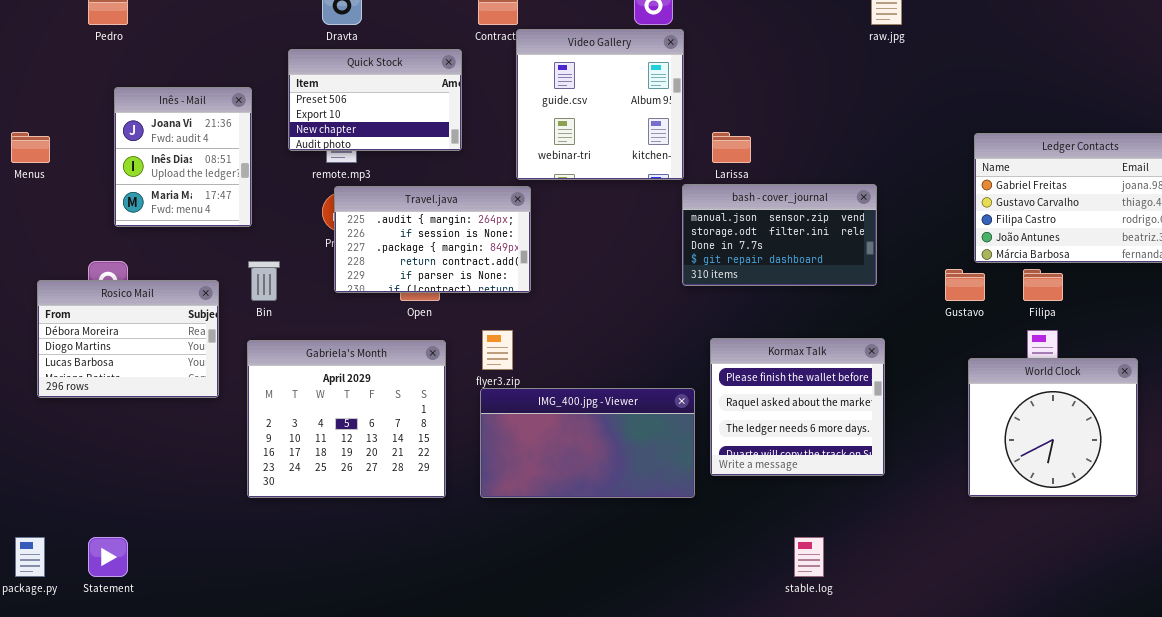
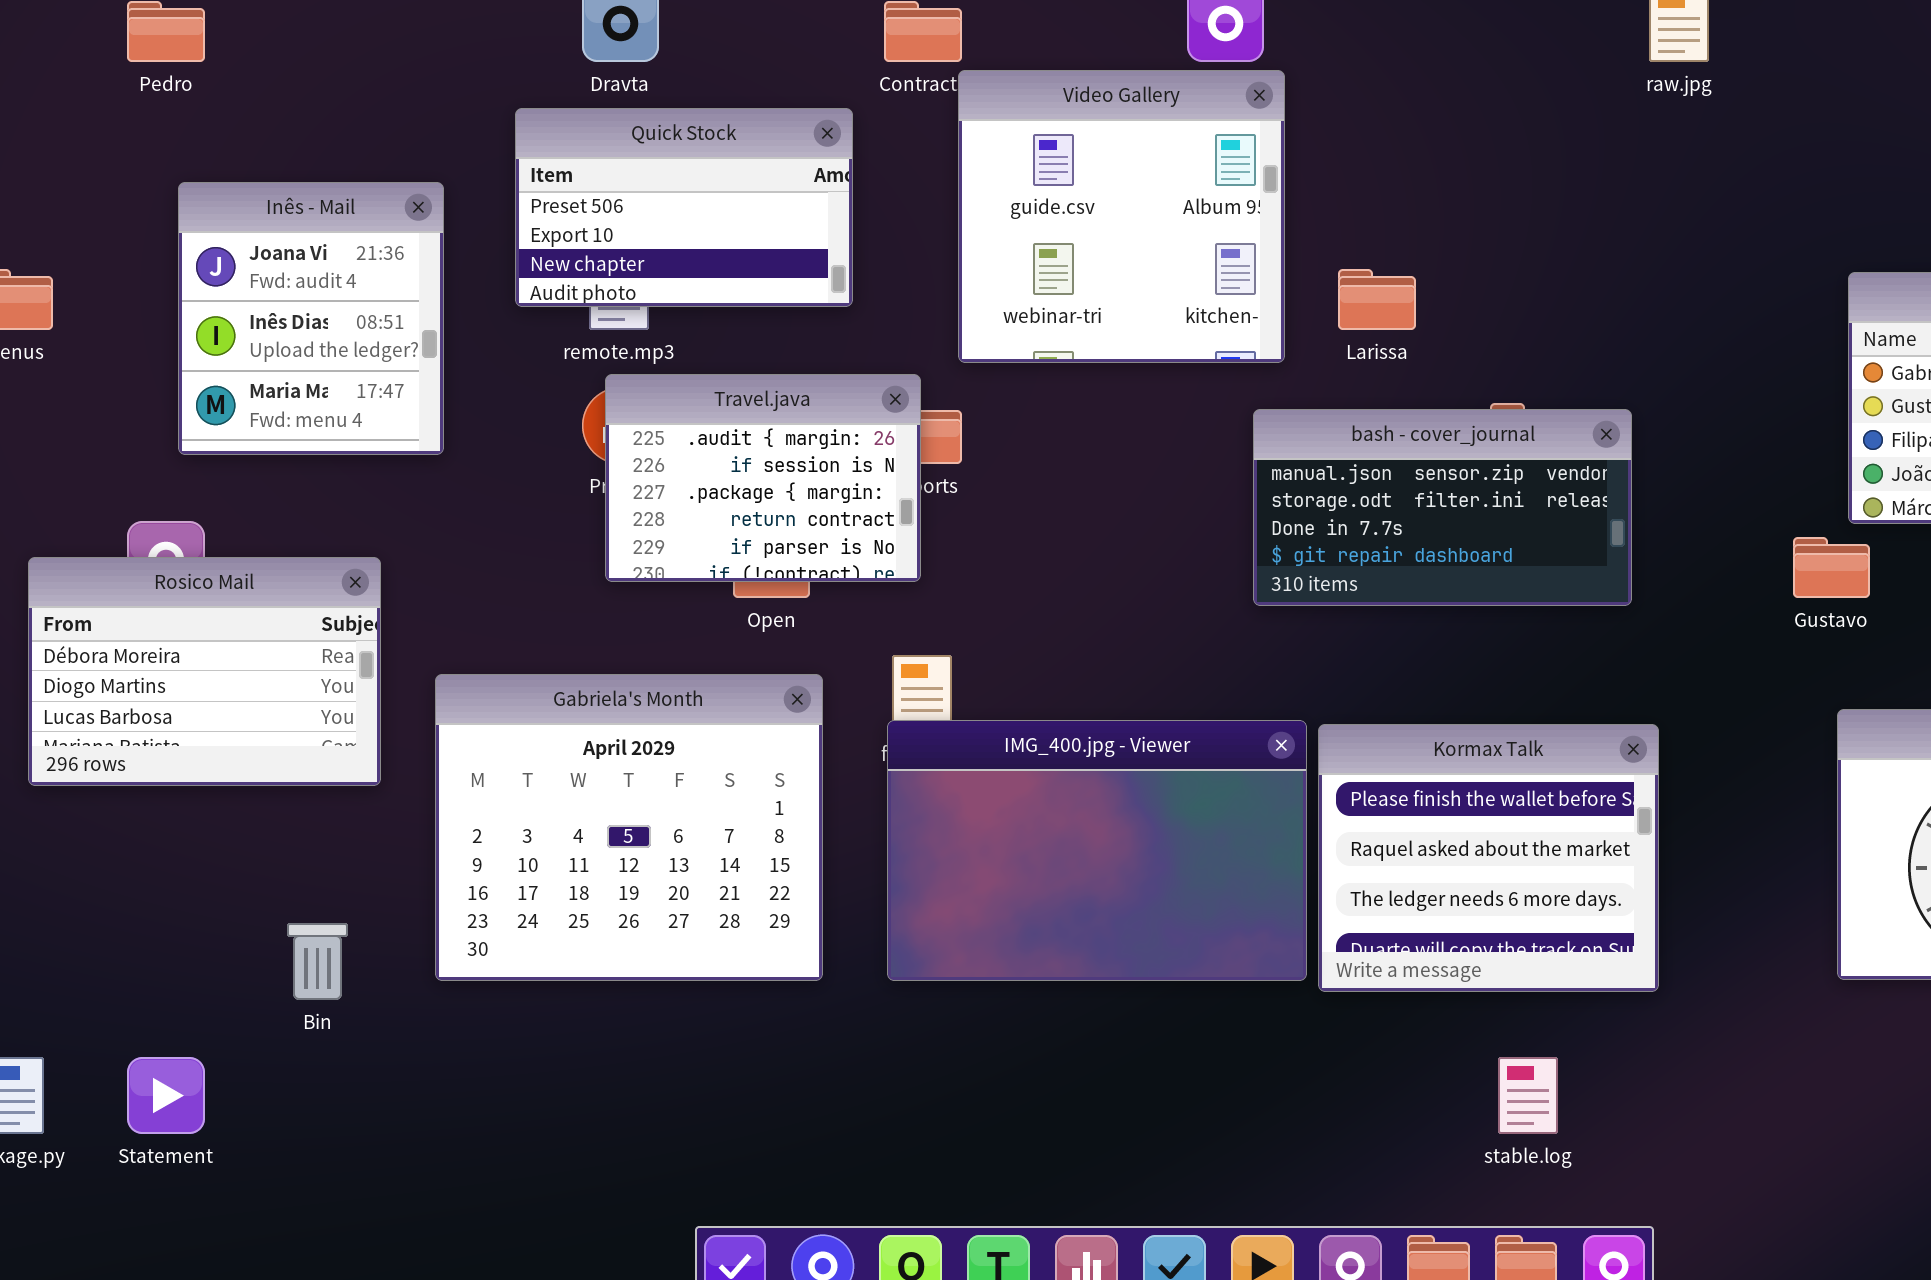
bash - cover_journal: [682,184,877,286] -> [1253,409,1632,606], moved
Travel.java: [334,186,531,293] -> [605,374,921,582], resized
Bin: [248,261,280,301] -> [287,923,348,1000], moved
Kormax Talk: [710,338,885,476] -> [1318,724,1659,992], moved
IMG_400.jpg - Viewer: [480,388,695,498] -> [887,720,1307,981], resized

